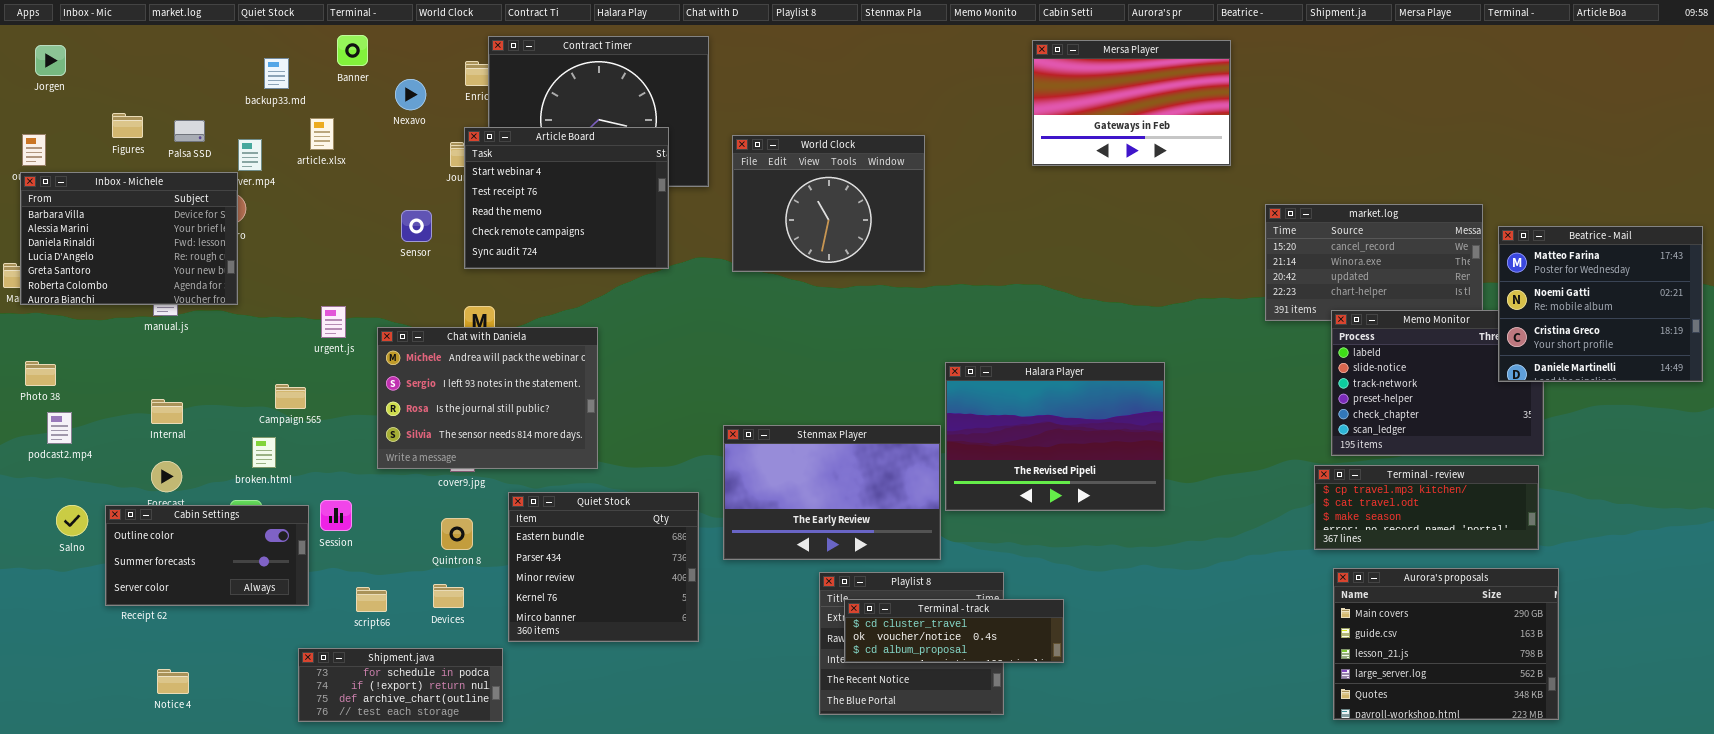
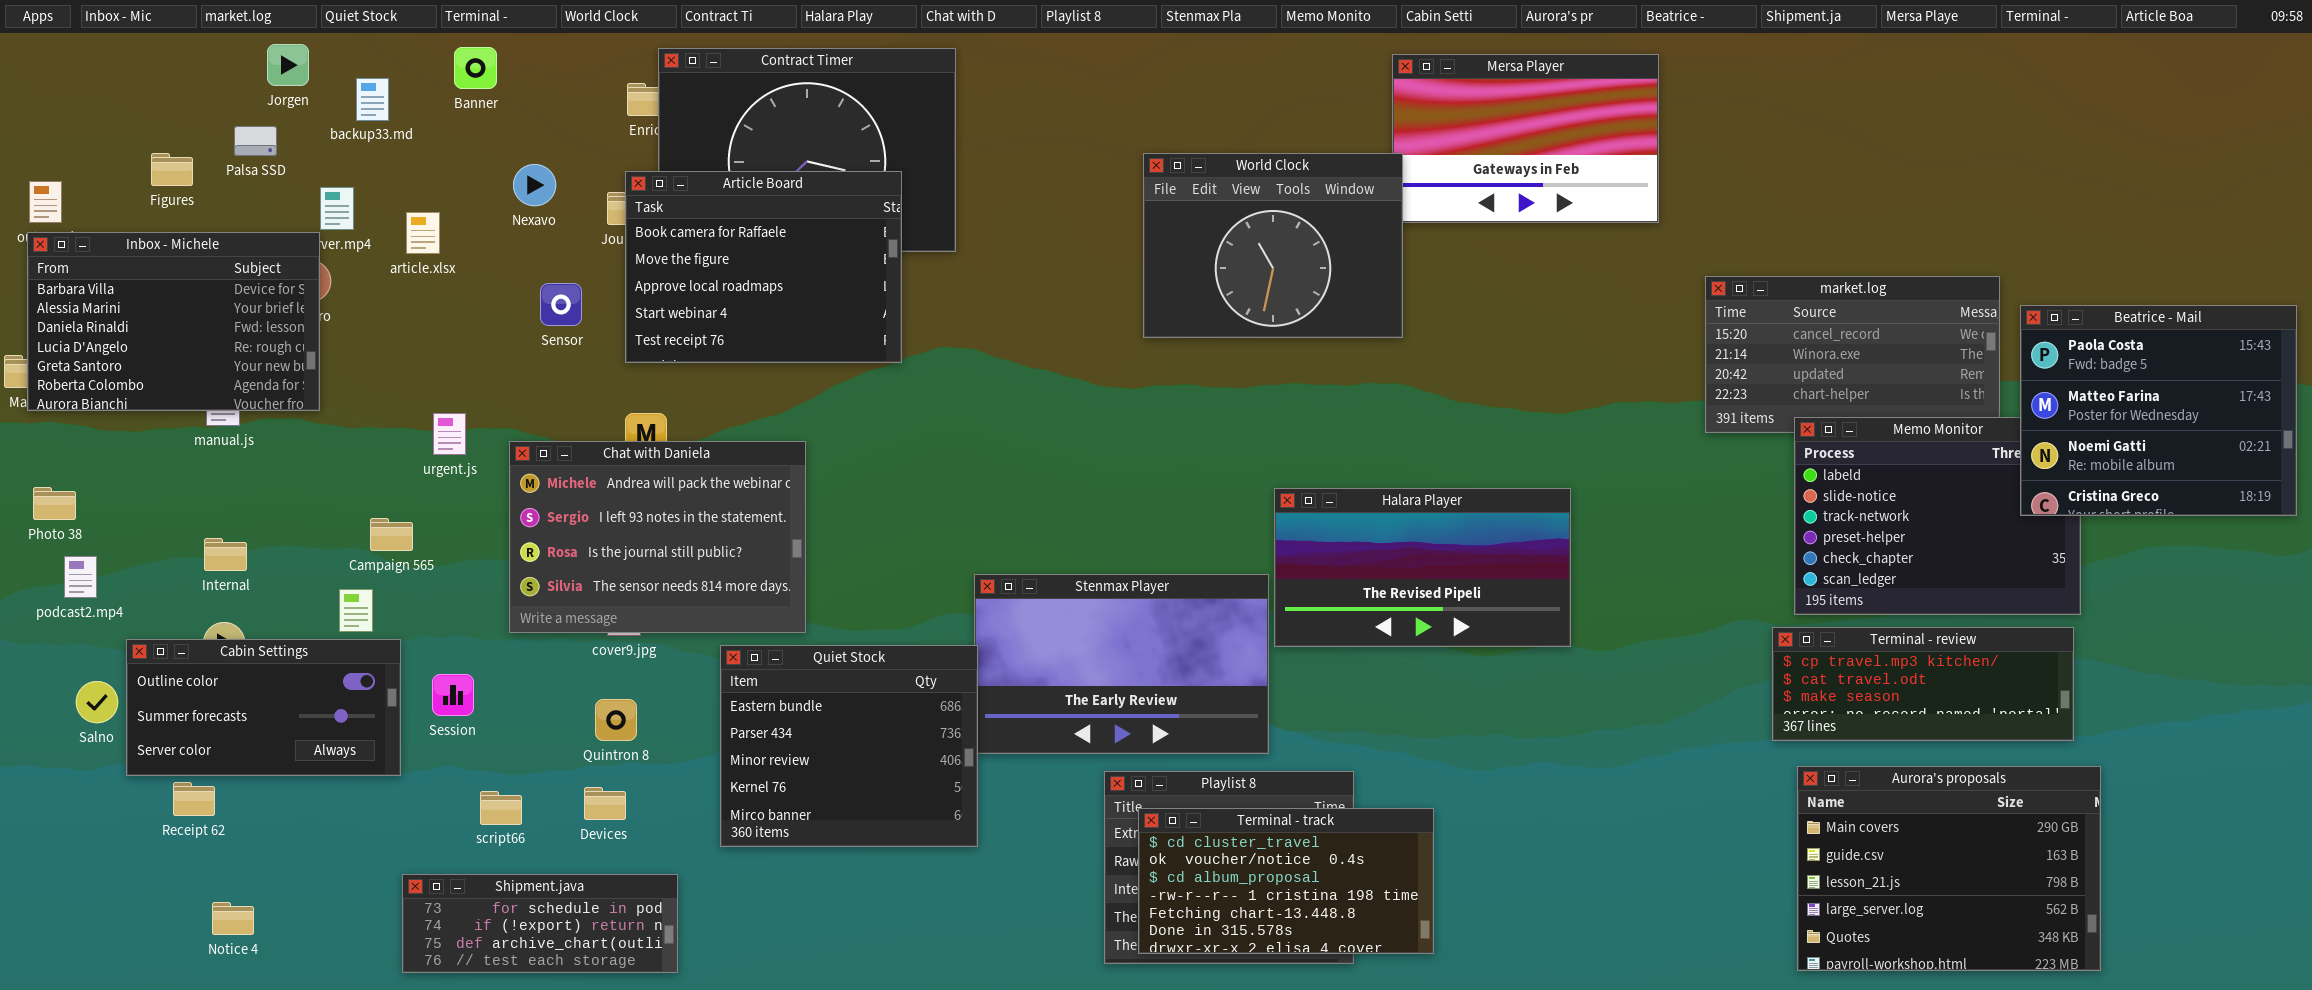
Jorgen: [35,45,66,76] -> [267,44,309,86], moved
Nexavo: [395,79,426,110] -> [513,164,556,206], moved
article.xlsx: [310,118,334,150] -> [406,212,440,254], moved
Palsa SSD: [174,120,205,142] -> [234,126,277,156], moved
Article Board: [464,127,669,269] -> [625,171,902,363], scrolled up 3 rows
World Clock: [732,135,925,272] -> [1143,153,1403,338], moved
Beatrice - Mail: [1498,226,1703,382] -> [2020,305,2297,516], scrolled up 1 row
Halara Player: [945,362,1165,511] -> [1274,488,1571,647], resized
Quiet Stock: [508,492,699,642] -> [720,645,978,847], moved
Cabin Settings: [105,505,309,606] -> [126,639,401,776], moved
Terminal - track: [844,599,1064,663] -> [1138,808,1434,954], resized

